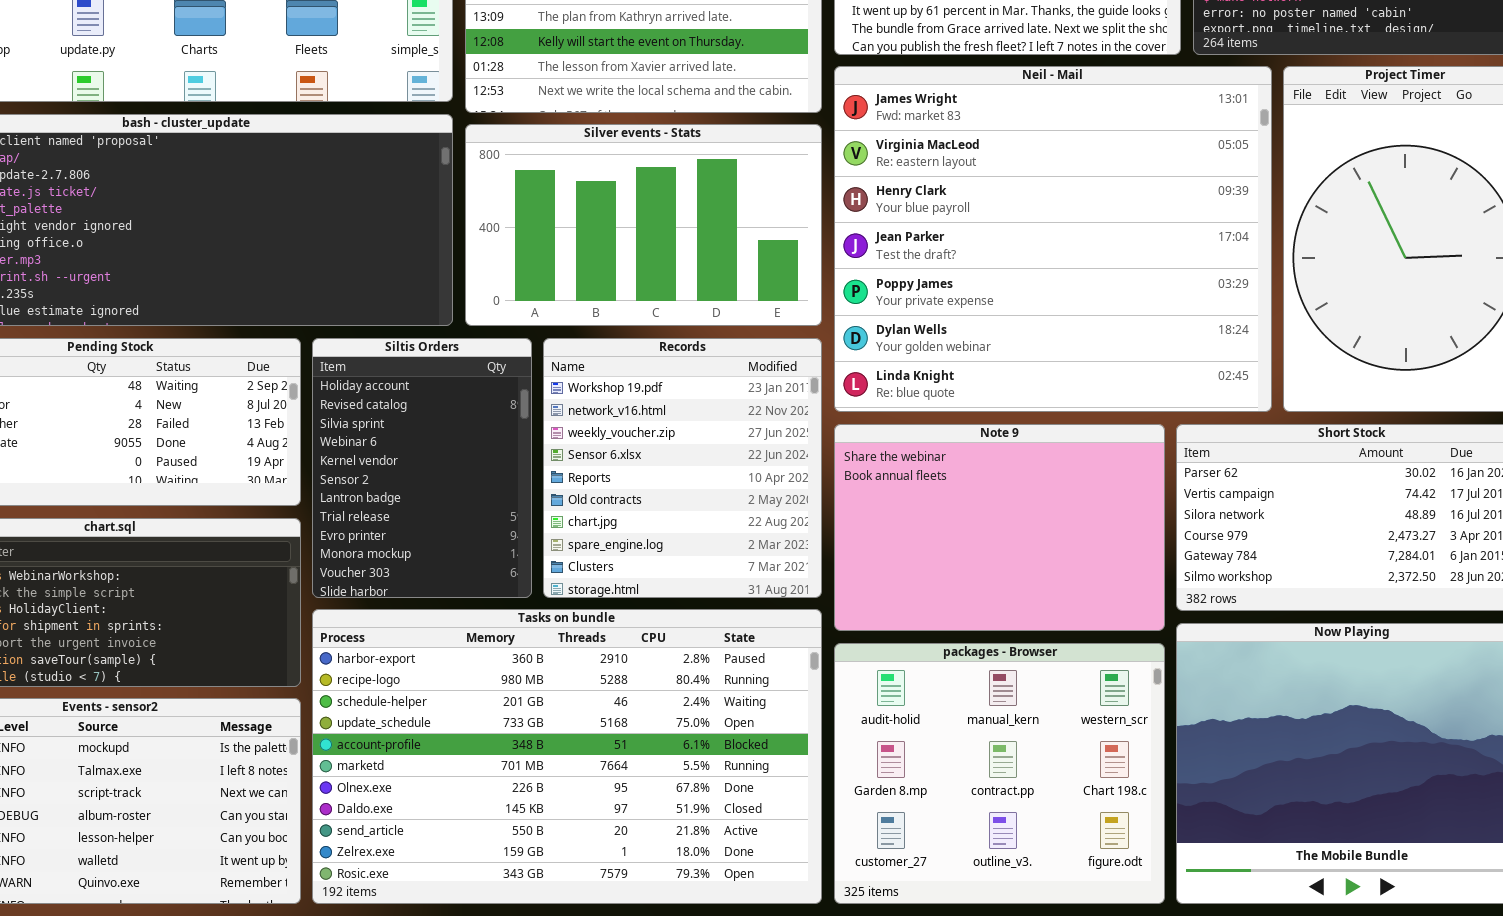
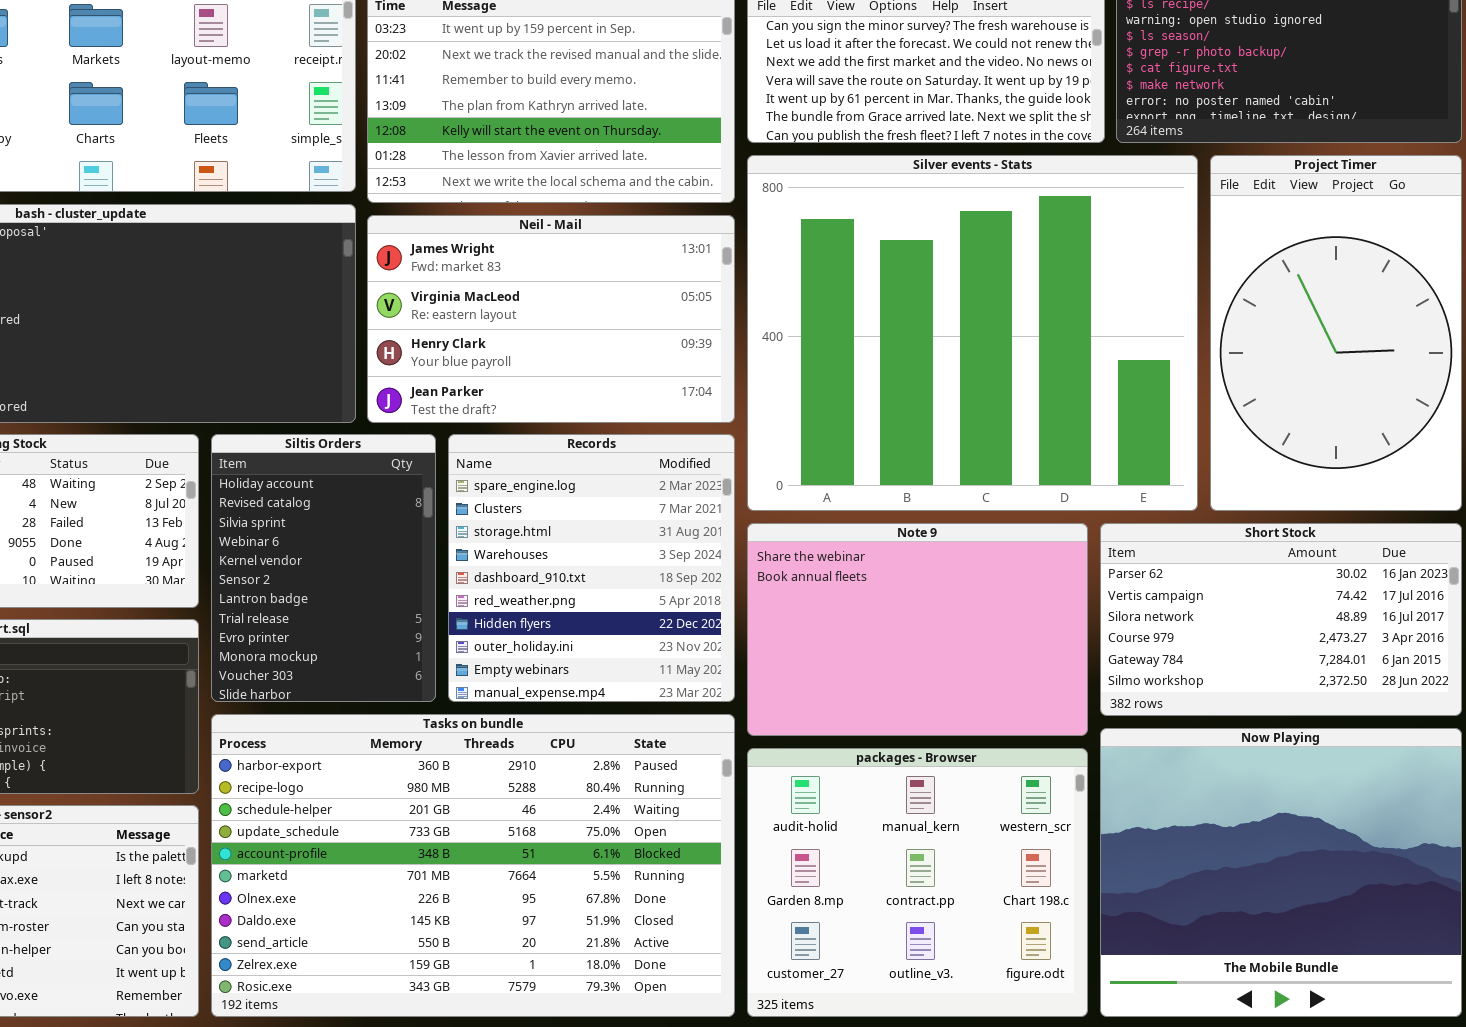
Neil - Mail: [834,66,1272,412] -> [367,215,735,423], moved, resized
Silver events - Stats: [465,124,822,326] -> [747,155,1198,511], moved, resized
Records: [543,338,822,598] -> [448,434,735,702], scrolled down 7 rows

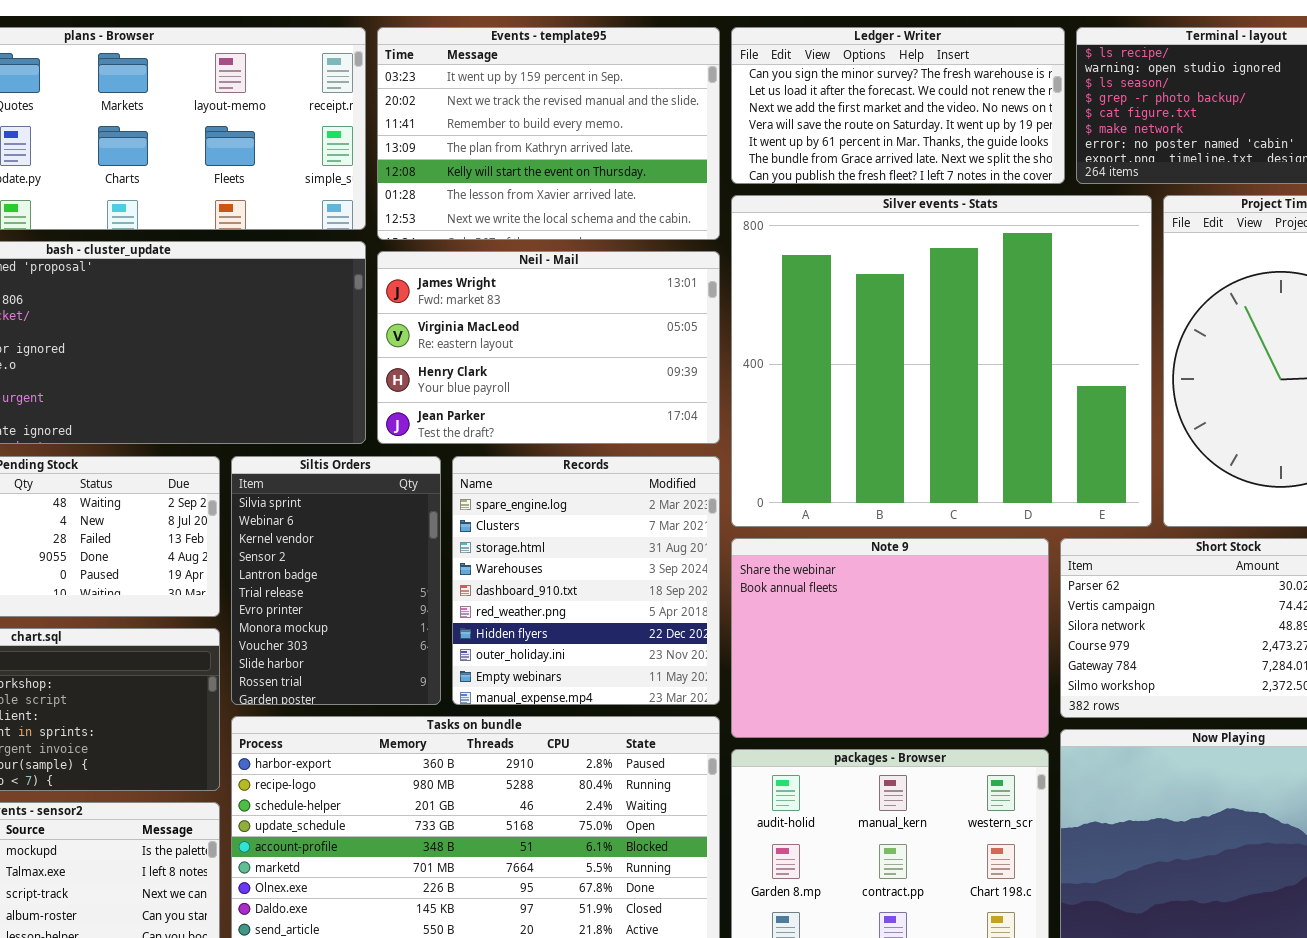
Siltis Orders: [211,434,436,702] -> [231,456,441,705], scrolled down 2 rows

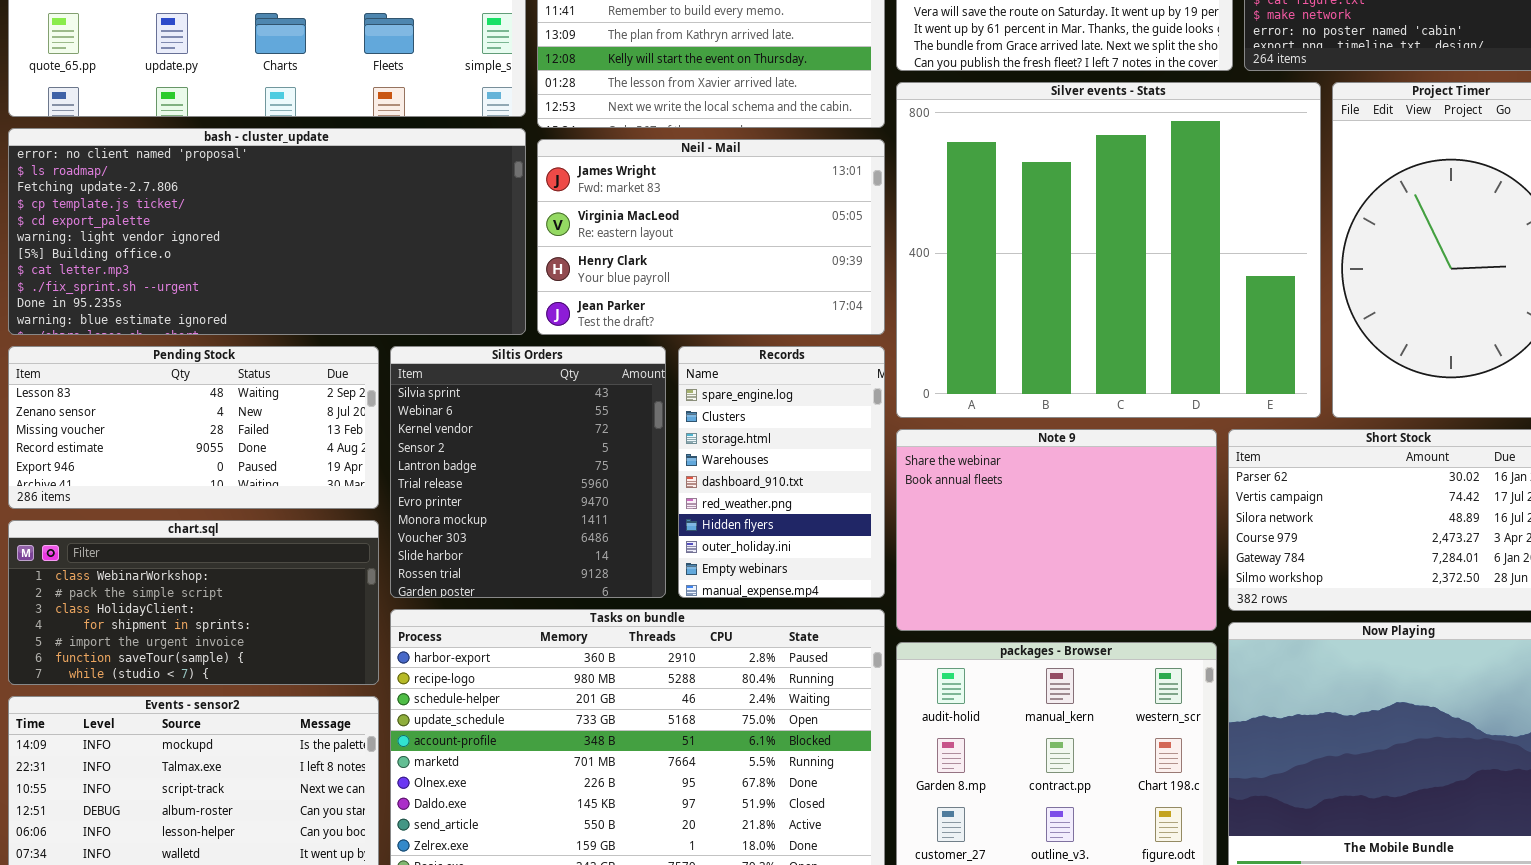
Siltis Orders: [231,456,441,705] -> [390,346,666,598], resized
Records: [452,456,720,705] -> [678,346,885,598], resized

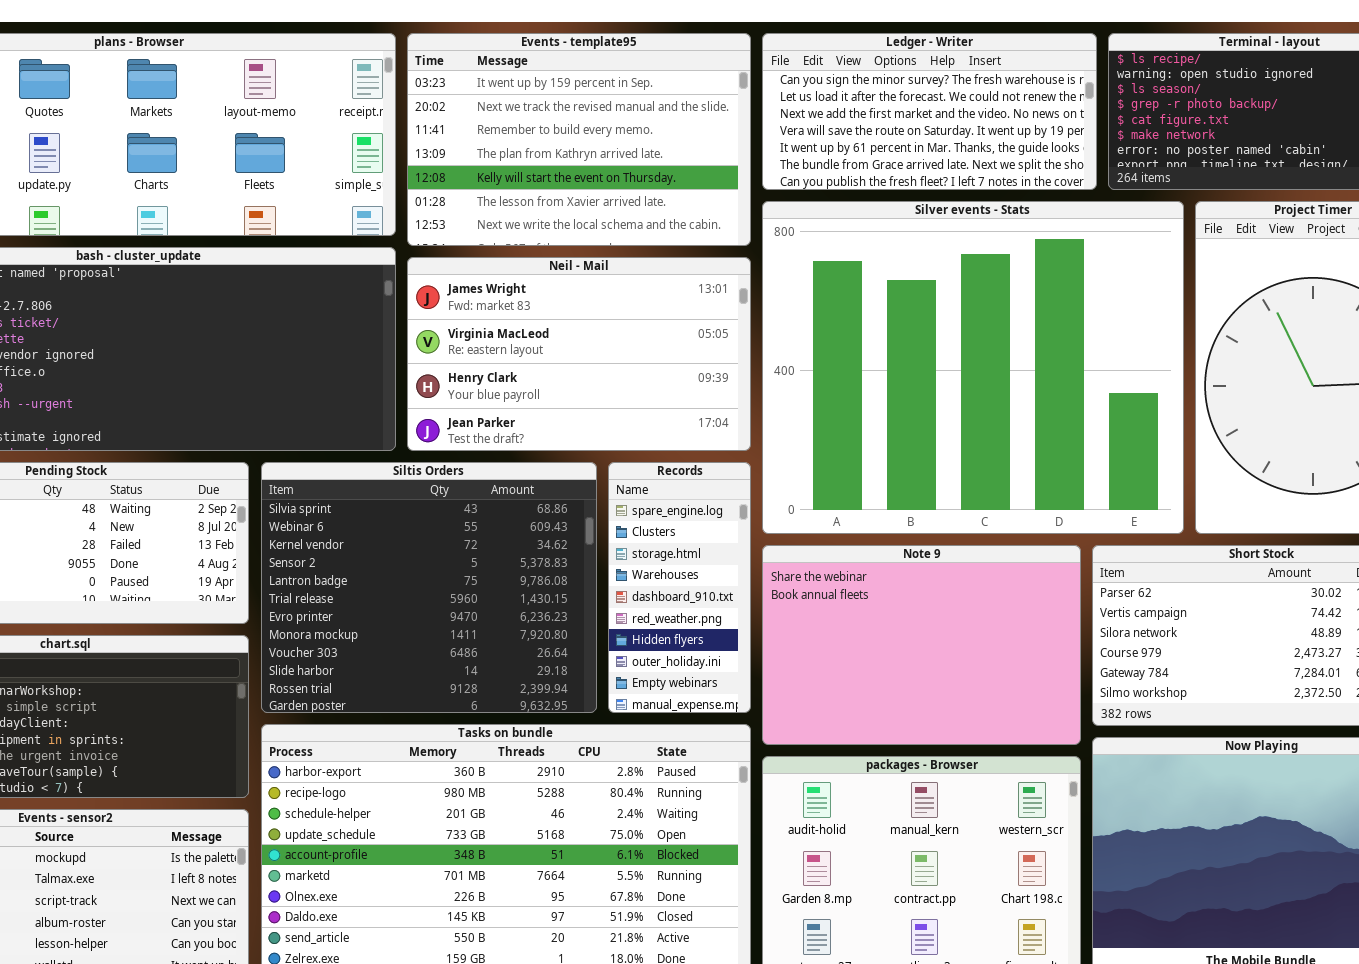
Siltis Orders: [390,346,666,598] -> [261,462,597,713], resized
Records: [678,346,885,598] -> [608,462,751,713], resized

